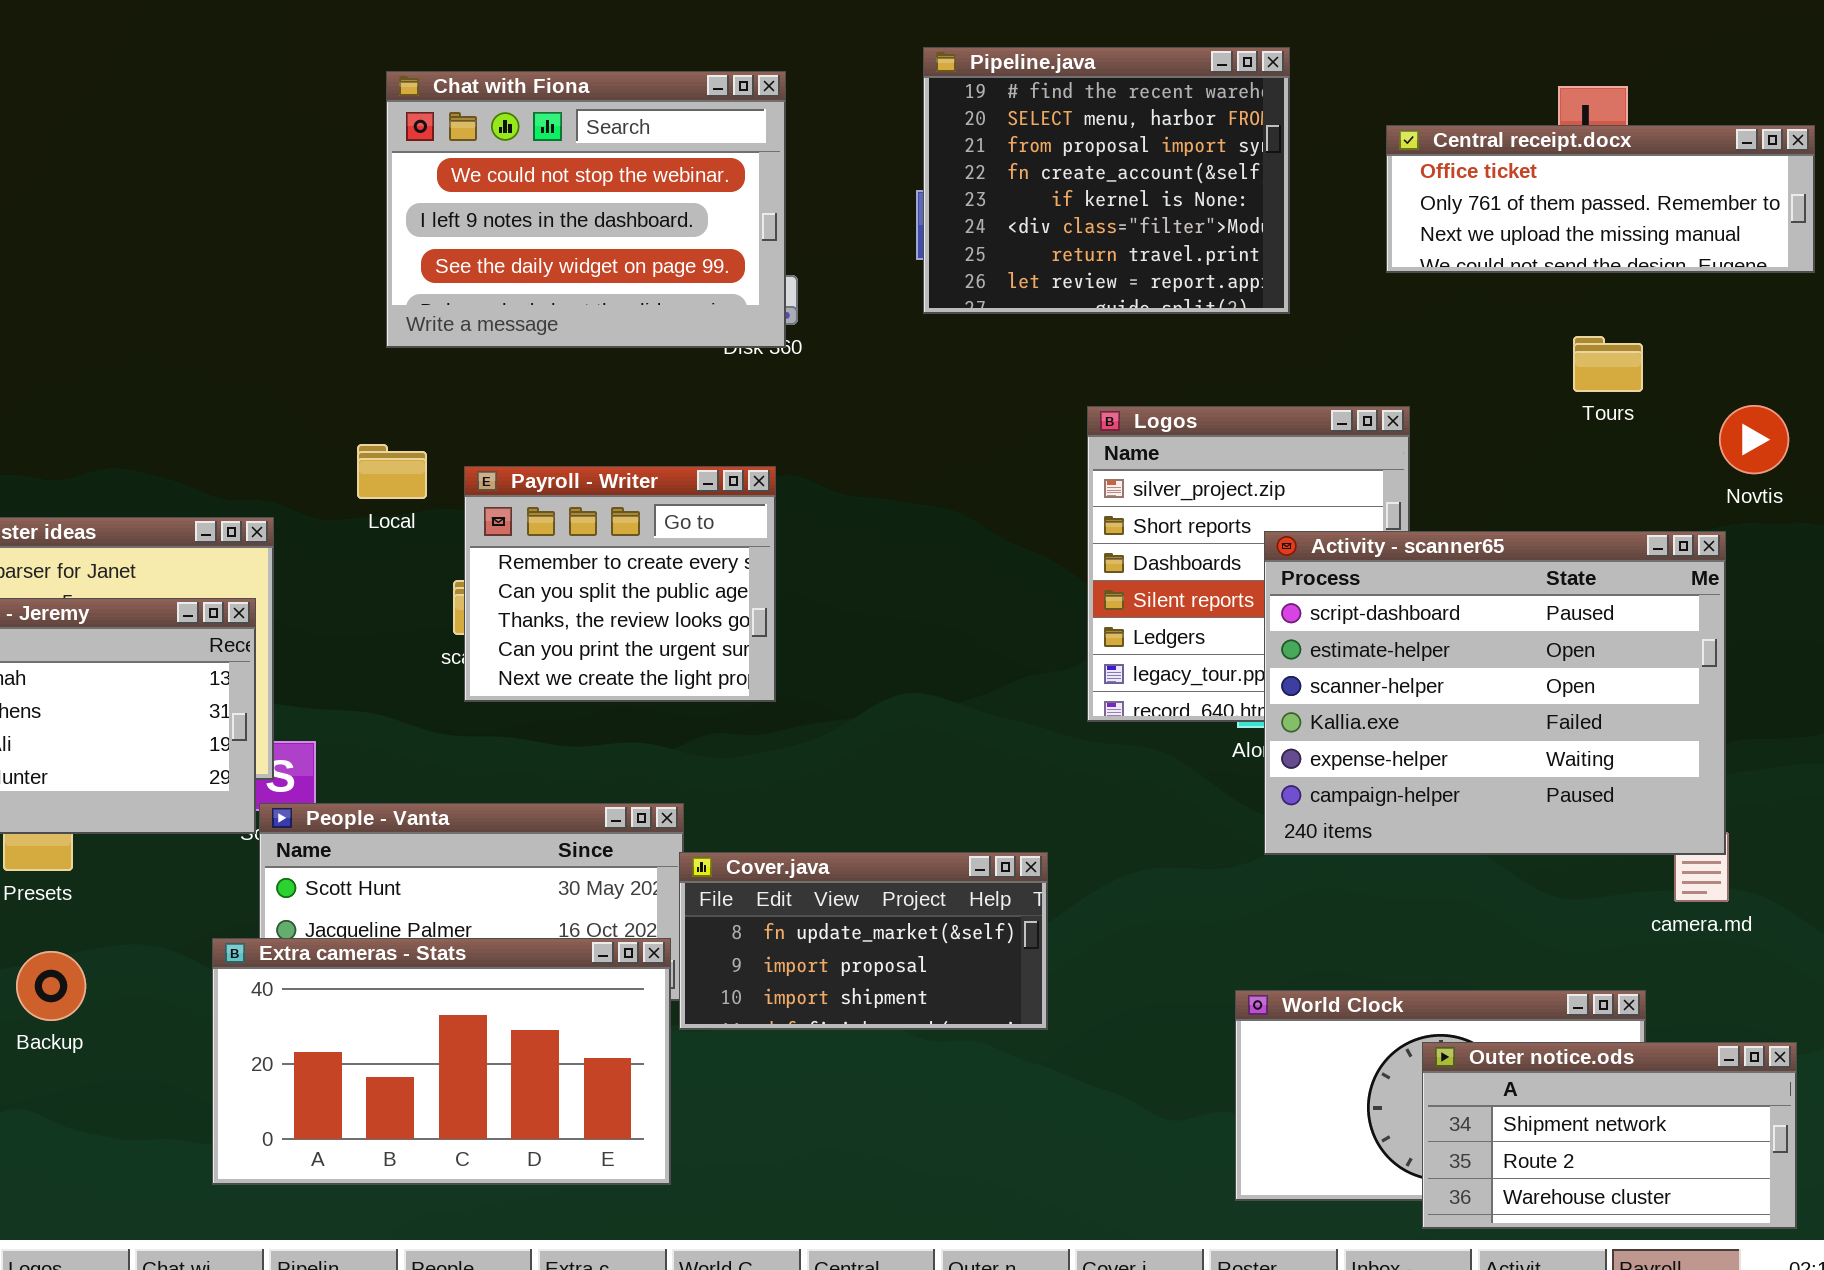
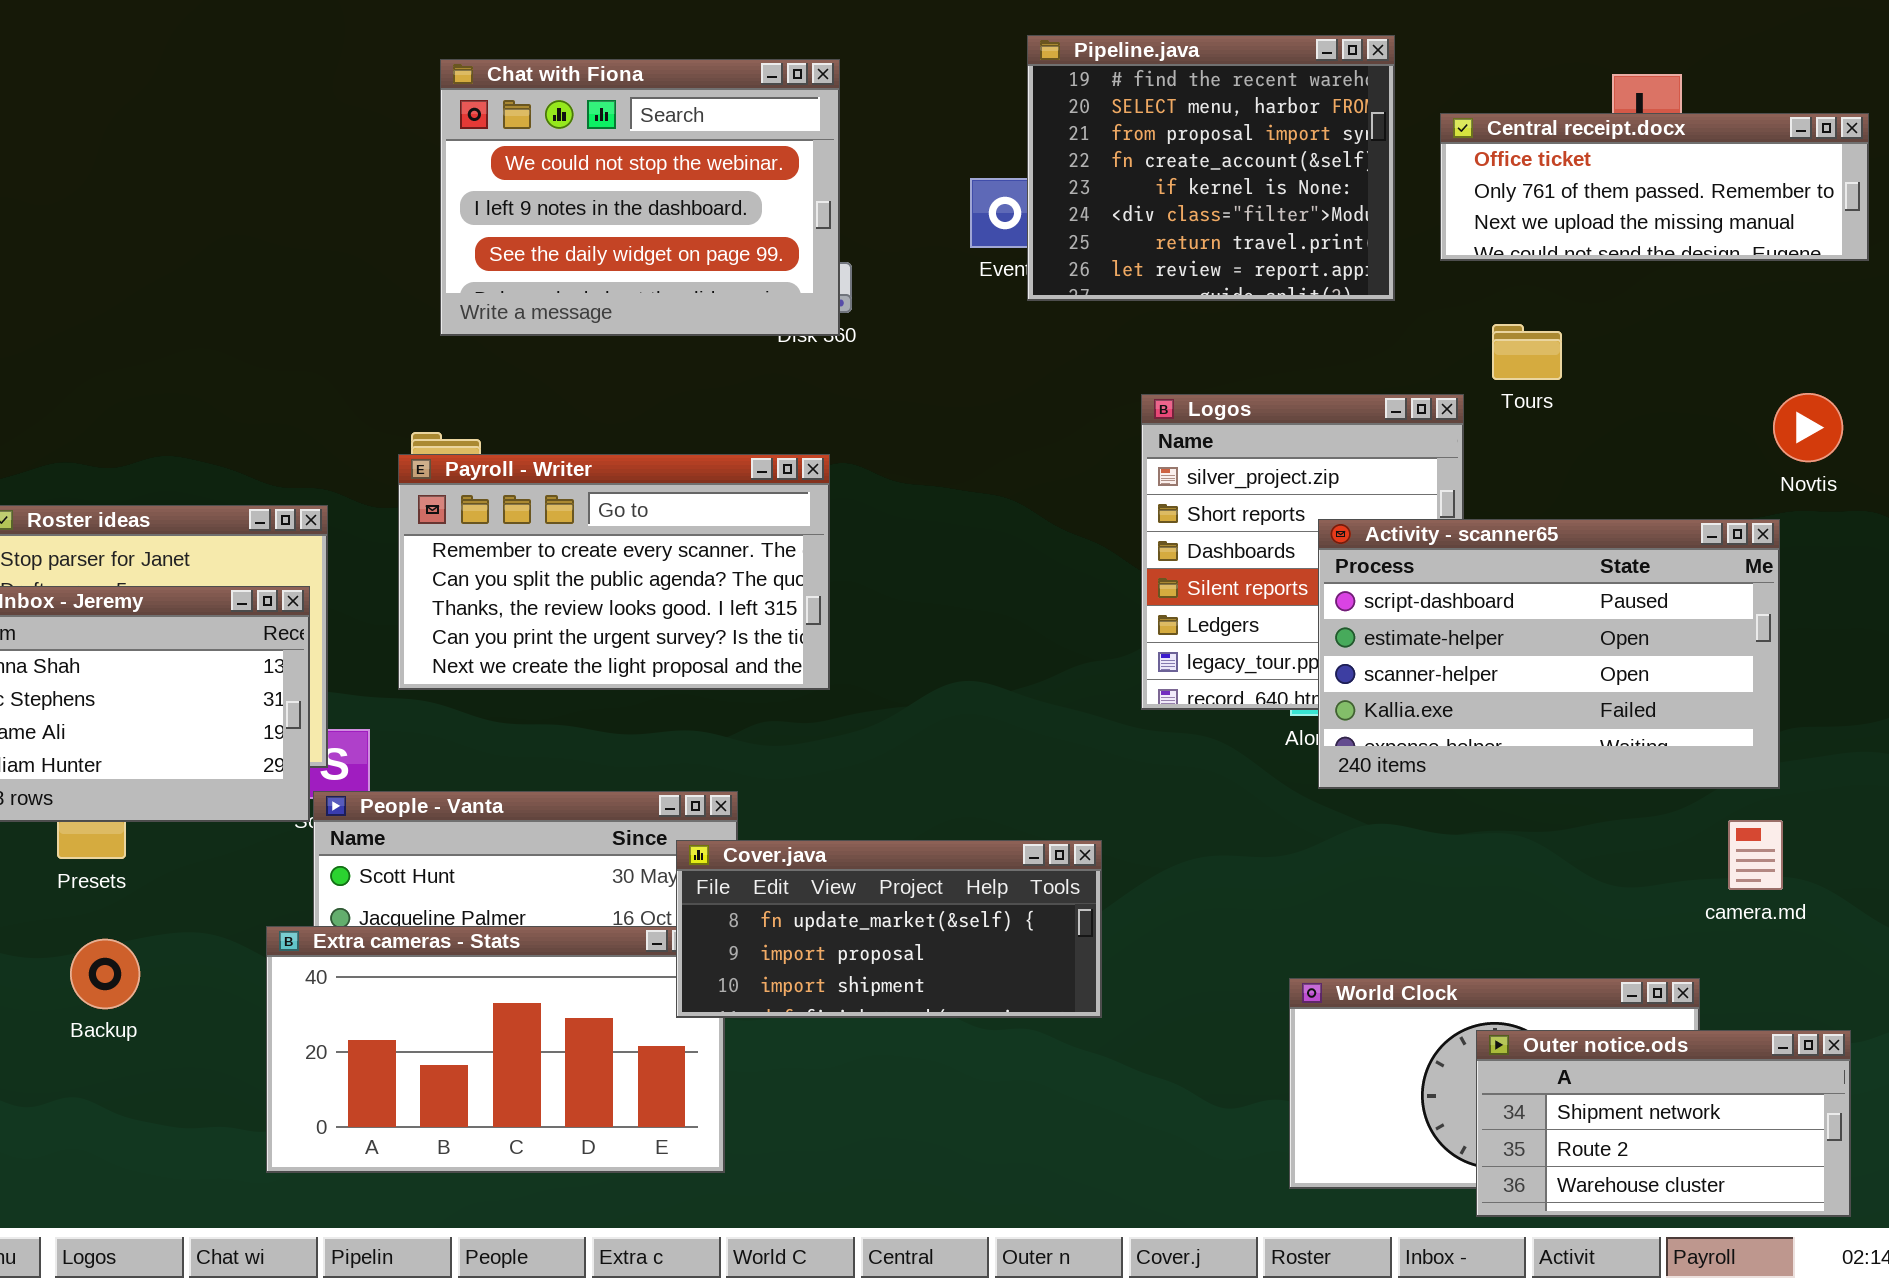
Pipeline.java: [923,47,1290,314] -> [1027,35,1395,301], moved
Tours: [1573,336,1643,392] -> [1492,324,1562,380], moved
Payroll - Writer: [464,466,776,702] -> [398,454,830,690], resized
Activity - scanner65: [1264,531,1726,855] -> [1318,519,1780,789], resized
Cover.java: [679,852,1048,1030] -> [676,840,1102,1018], resized

